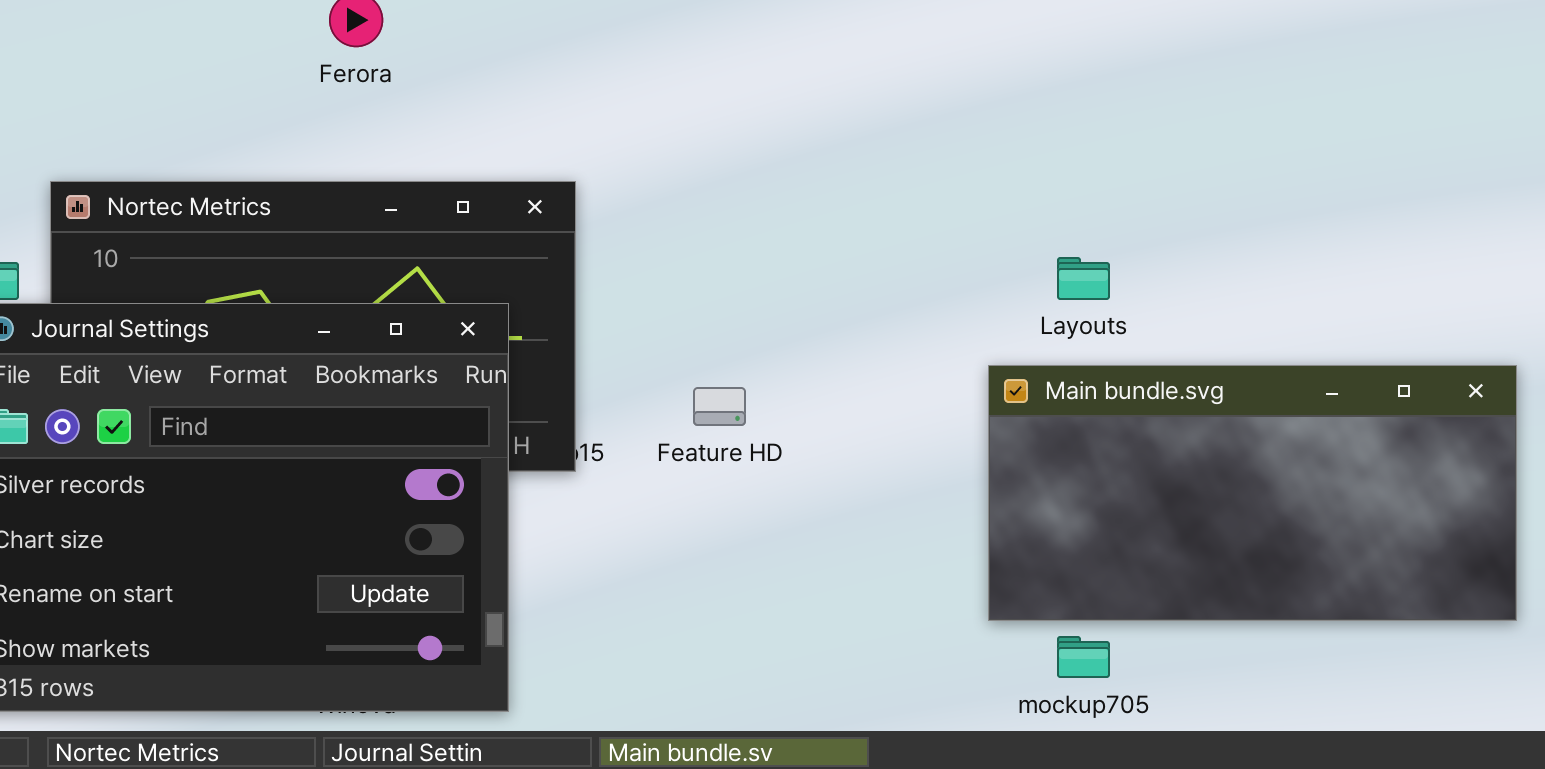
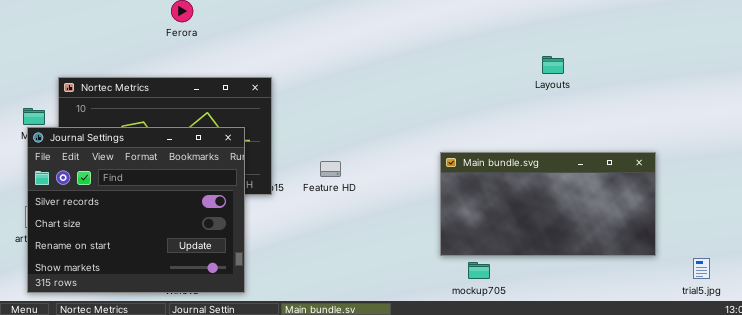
Layouts: [1057,257,1110,300] -> [542,56,564,74], moved

